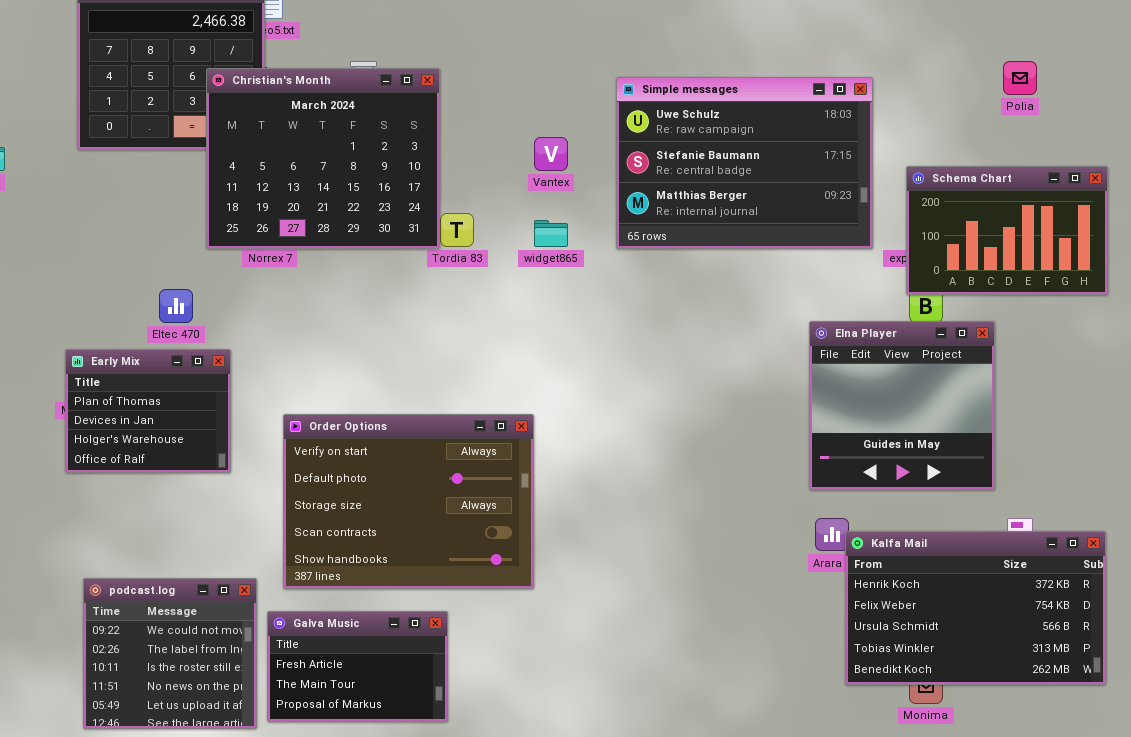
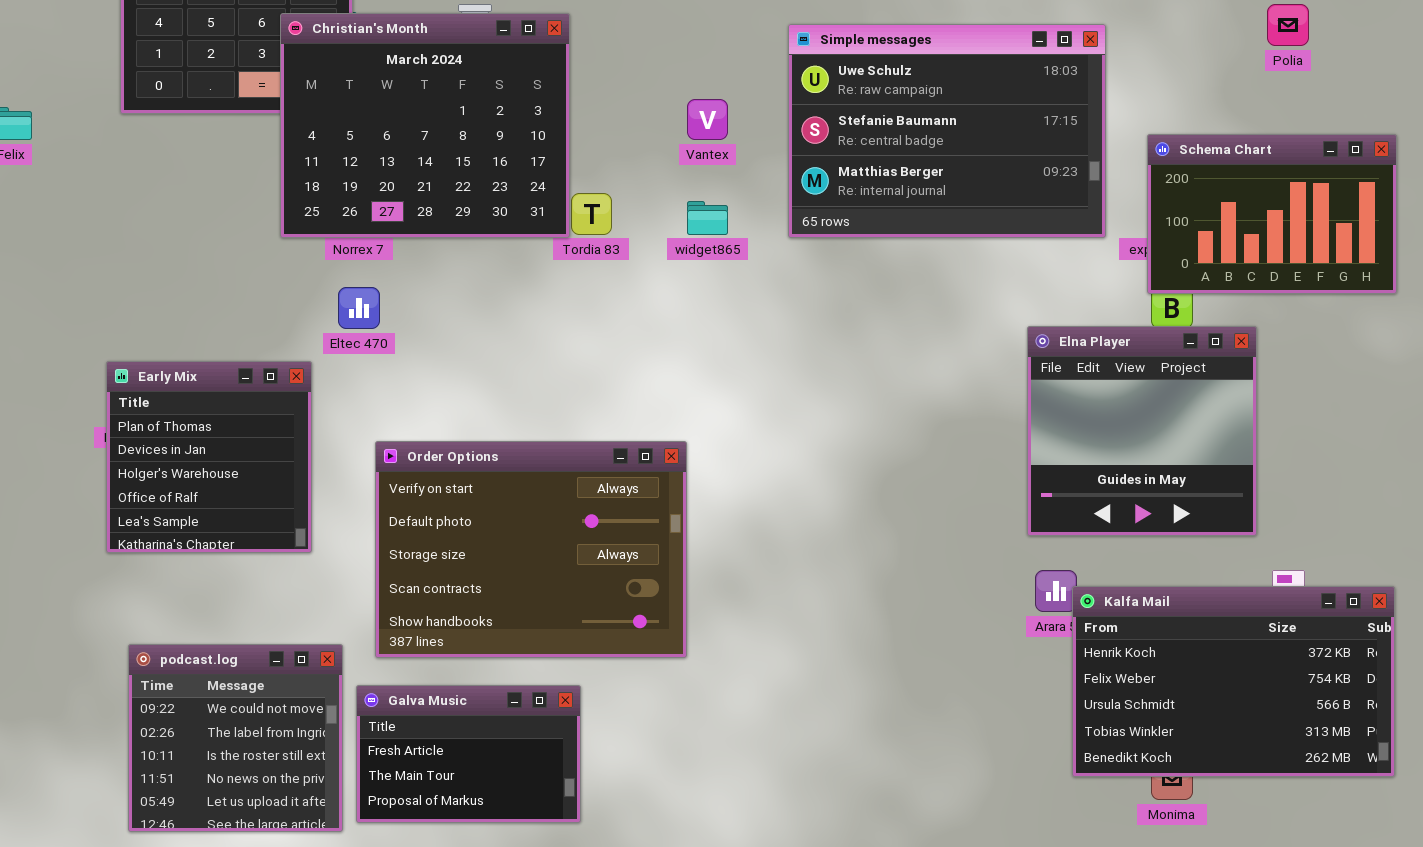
Eltec 470: [159,289,193,323] -> [338,287,380,329], moved
Early Mix: [65,349,231,473] -> [106,361,312,553], resized

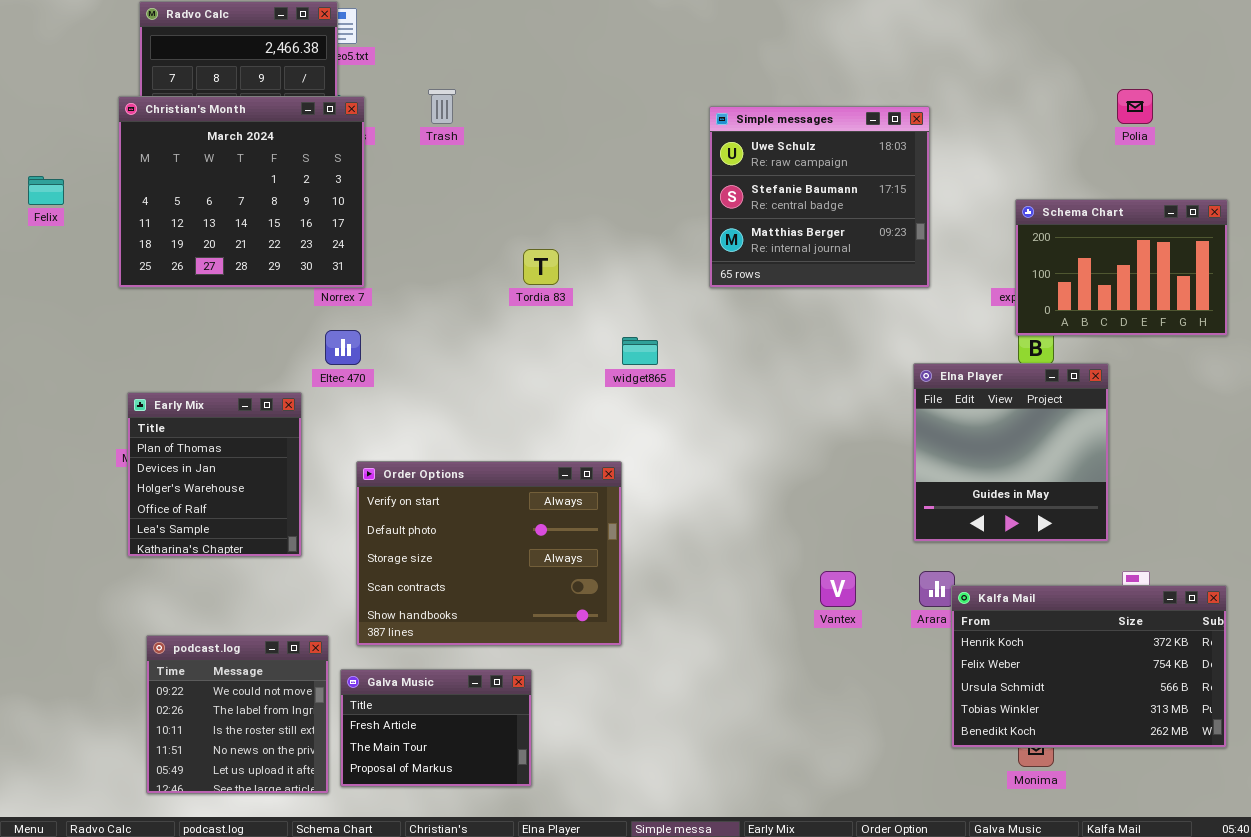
Christian's Month: [280,13,570,238] -> [118,96,365,288], moved
Simple messages: [788,24,1106,238] -> [709,106,930,288], resized
Vantex: [687,99,728,140] -> [820,571,856,607], moved
widget865: [687,201,728,235] -> [622,337,658,365], moved

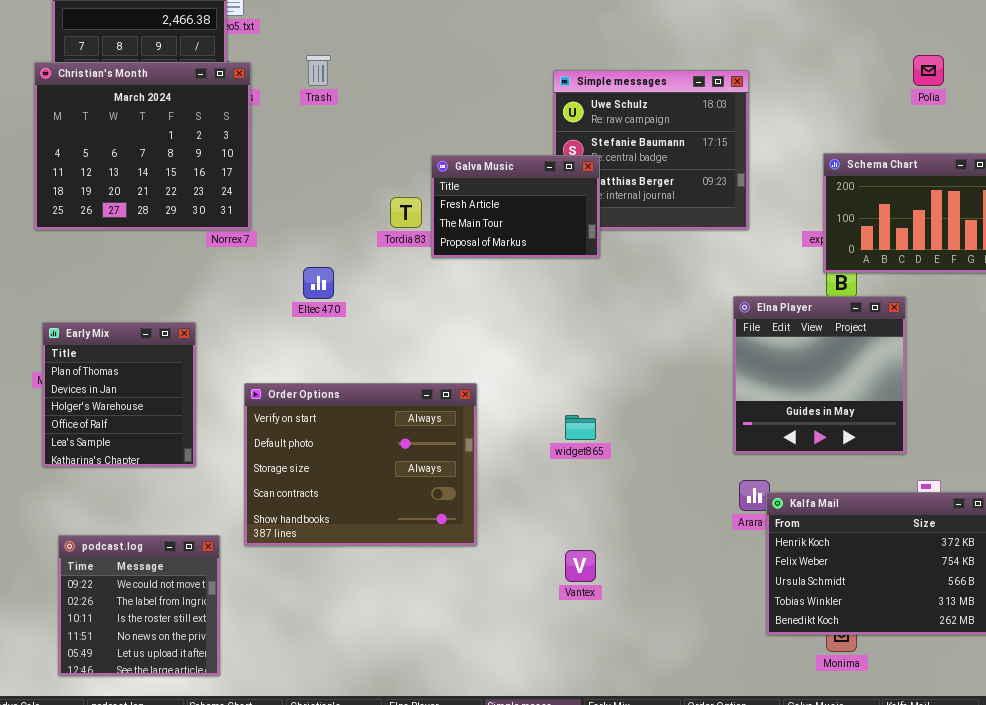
Eltec 470: [325,330,361,365] -> [303,267,334,299], moved
widget865: [622,337,658,365] -> [565,415,596,440], moved
Vantex: [820,571,856,607] -> [565,550,596,582], moved
Galva Music: [340,669,532,787] -> [431,155,600,258], moved

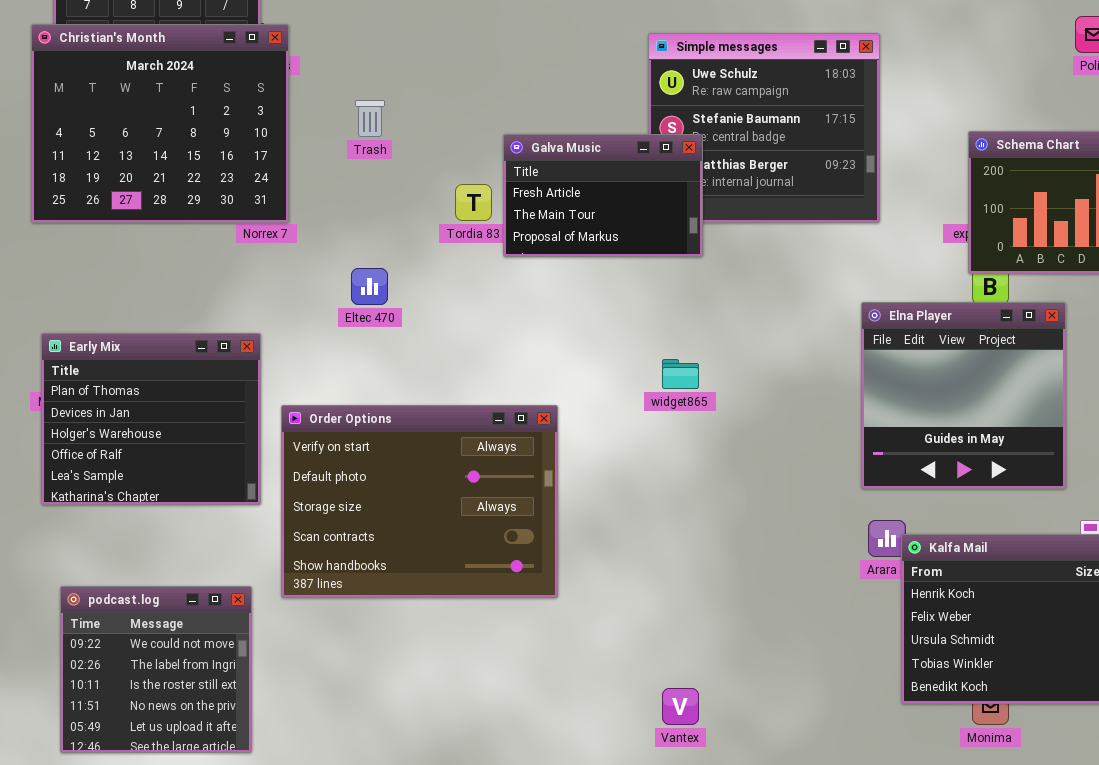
Trash: [306,55,331,86] -> [355,100,385,137], moved
Early Mix: [42,322,196,467] -> [41,333,261,505], resized
widget865: [565,415,596,440] -> [662,359,699,389], moved
Vantex: [565,550,596,582] -> [662,688,699,725], moved

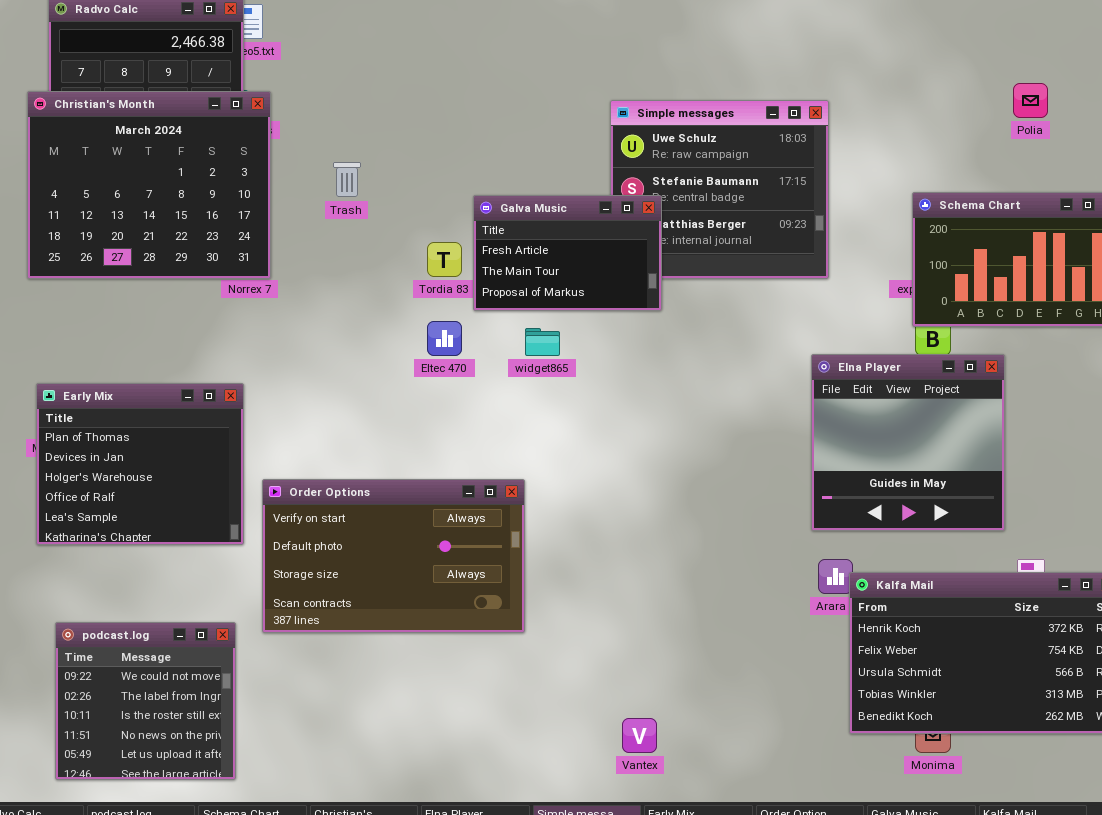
Eltec 470: [351,268,388,305] -> [427,321,462,356], moved
widget865: [662,359,699,389] -> [525,328,560,356], moved
Order Options: [281,405,558,598] -> [262,479,525,633], resized

